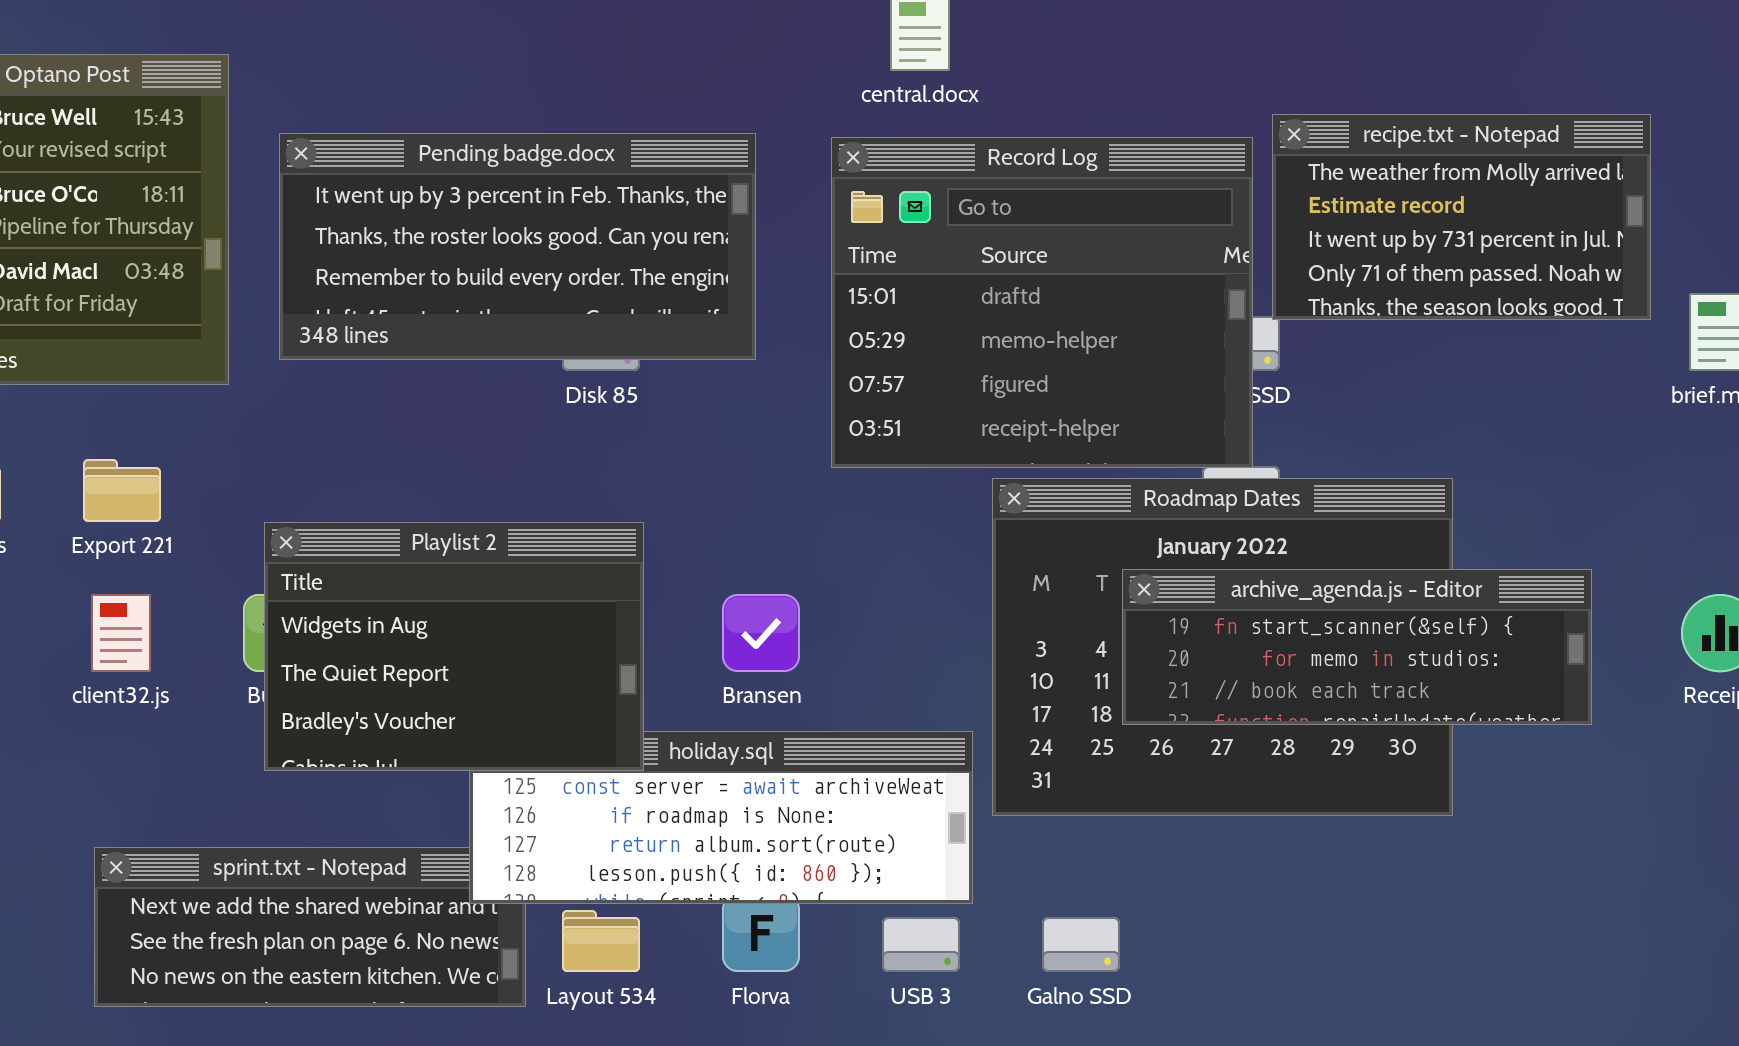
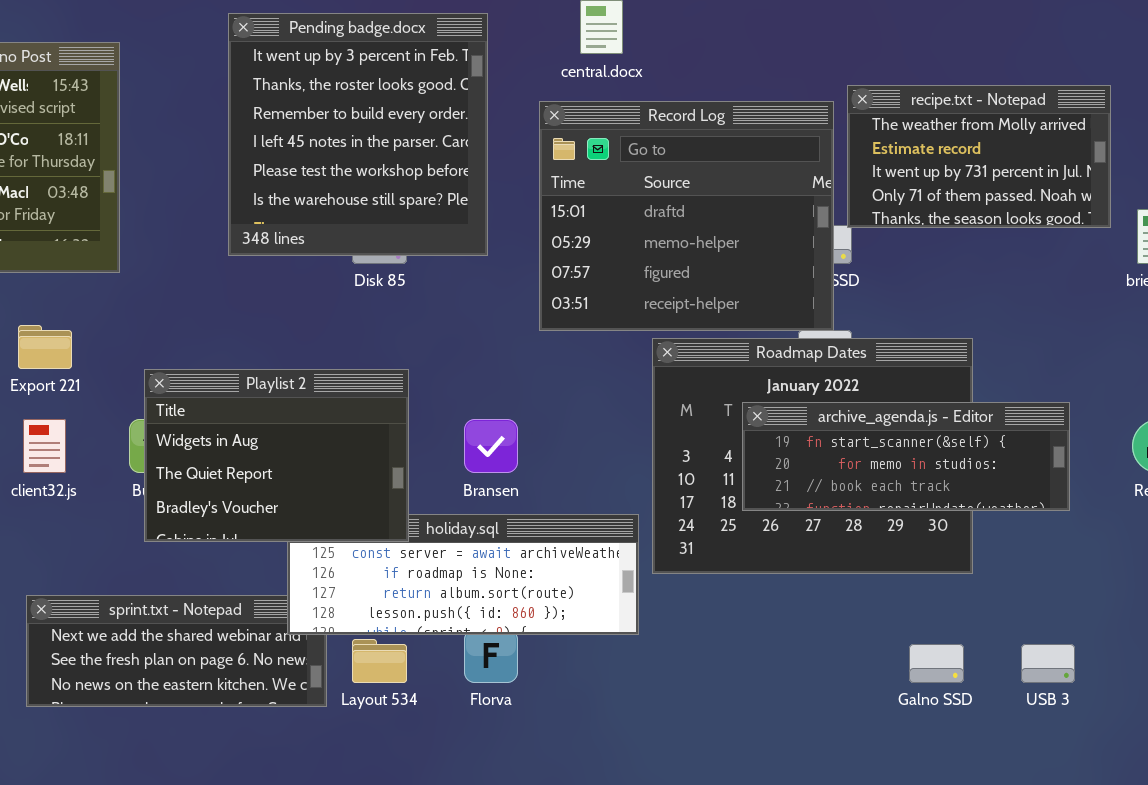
Pending badge.docx: [279,133,756,360] -> [228,13,488,256], resized
USB 3: [882,917,960,972] -> [1021,644,1075,683], moved
Galno SSD: [1042,917,1120,972] -> [909,644,964,683], moved

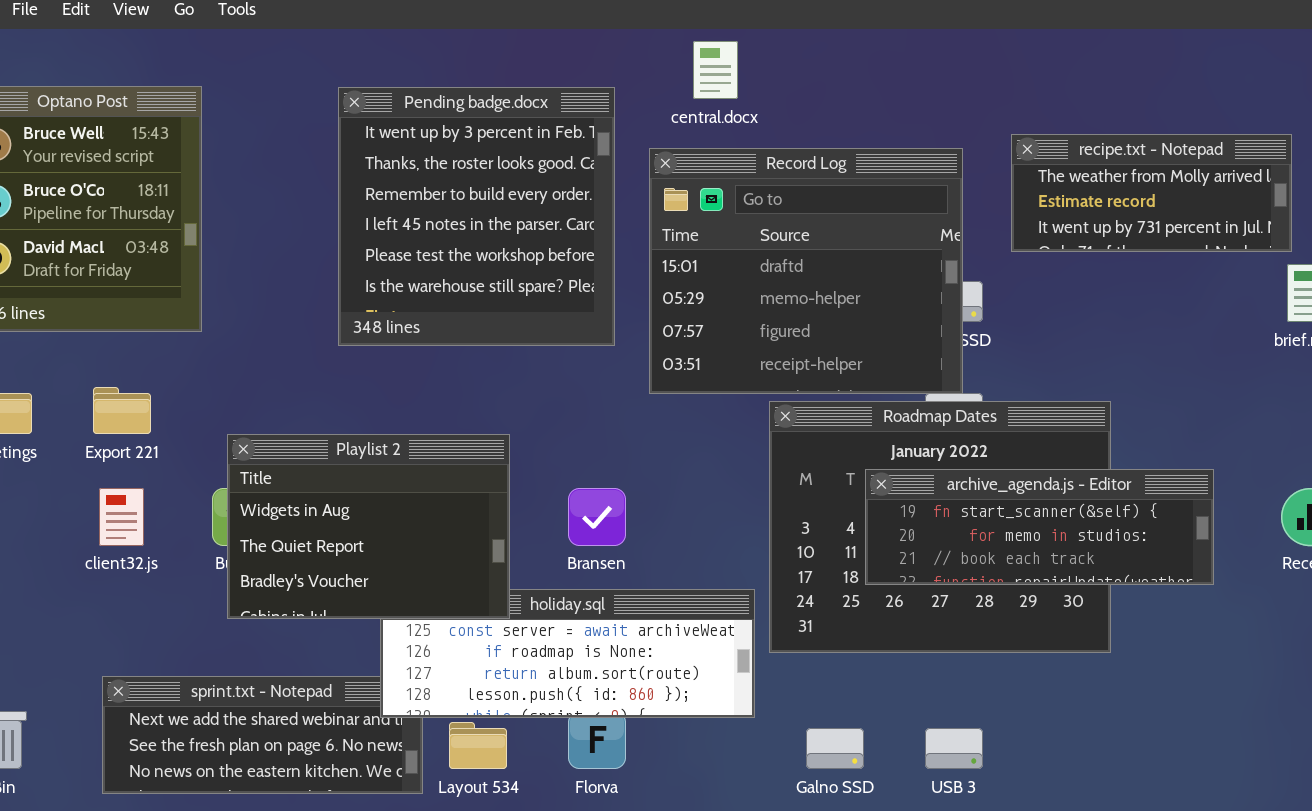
Pending badge.docx: [228,13,488,256] -> [338,87,615,346], moved
recipe.txt - Notepad: [847,85,1111,228] -> [1011,134,1292,252], moved, resized
Galno SSD: [909,644,964,683] -> [806,728,864,769], moved
USB 3: [1021,644,1075,683] -> [925,728,983,769], moved

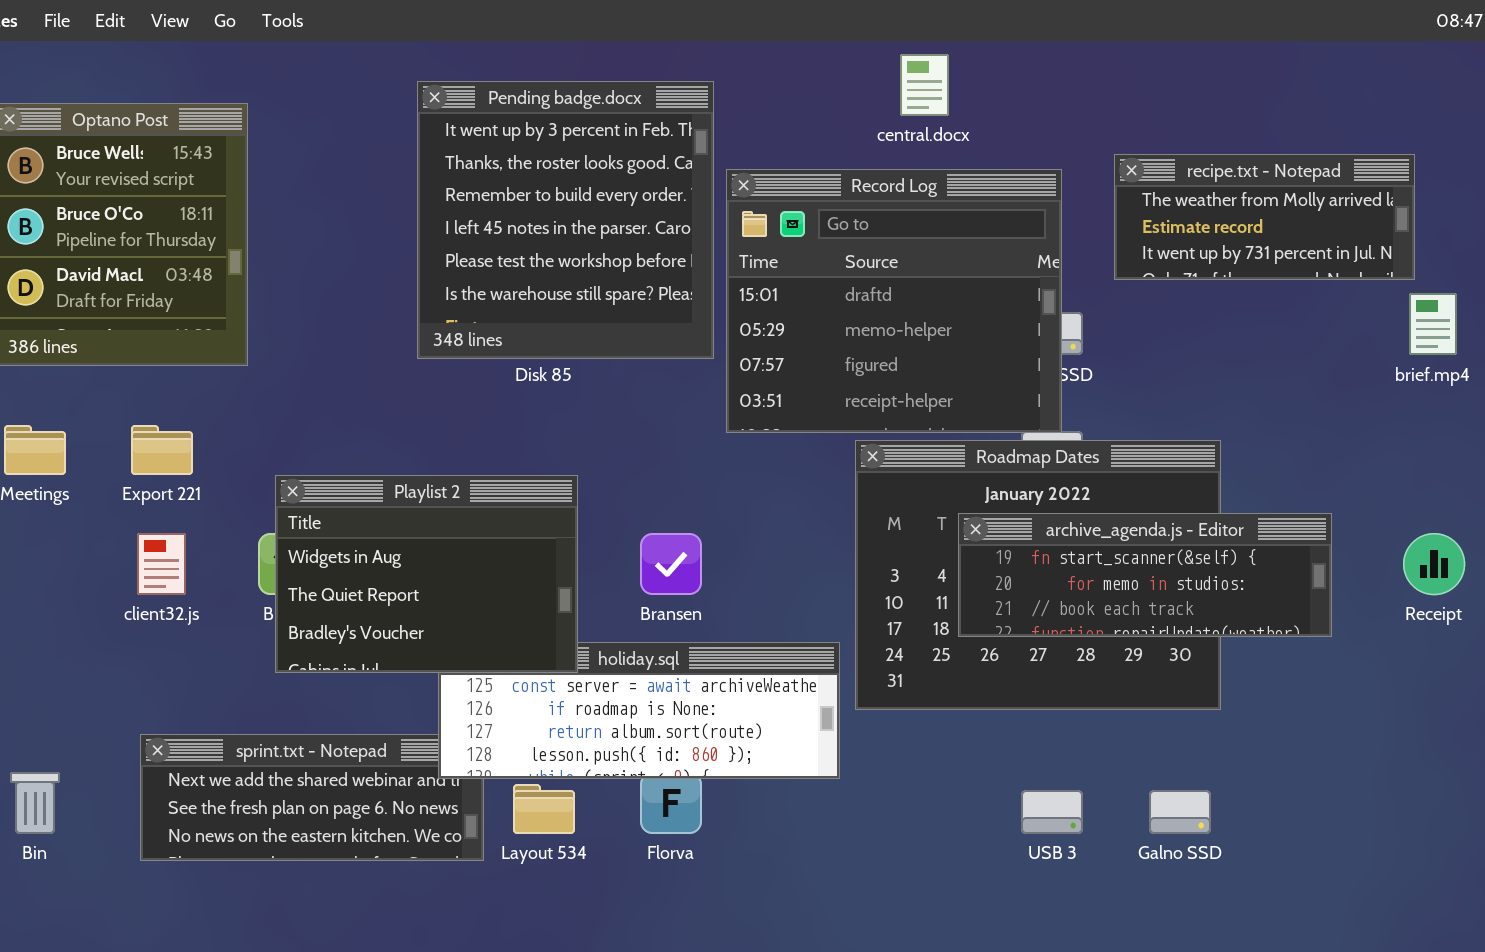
central.docx: [693,41,738,99] -> [900,54,949,116], moved
Pending badge.docx: [338,87,615,346] -> [417,81,714,359], moved
Galno SSD: [806,728,864,769] -> [1149,790,1211,834], moved

